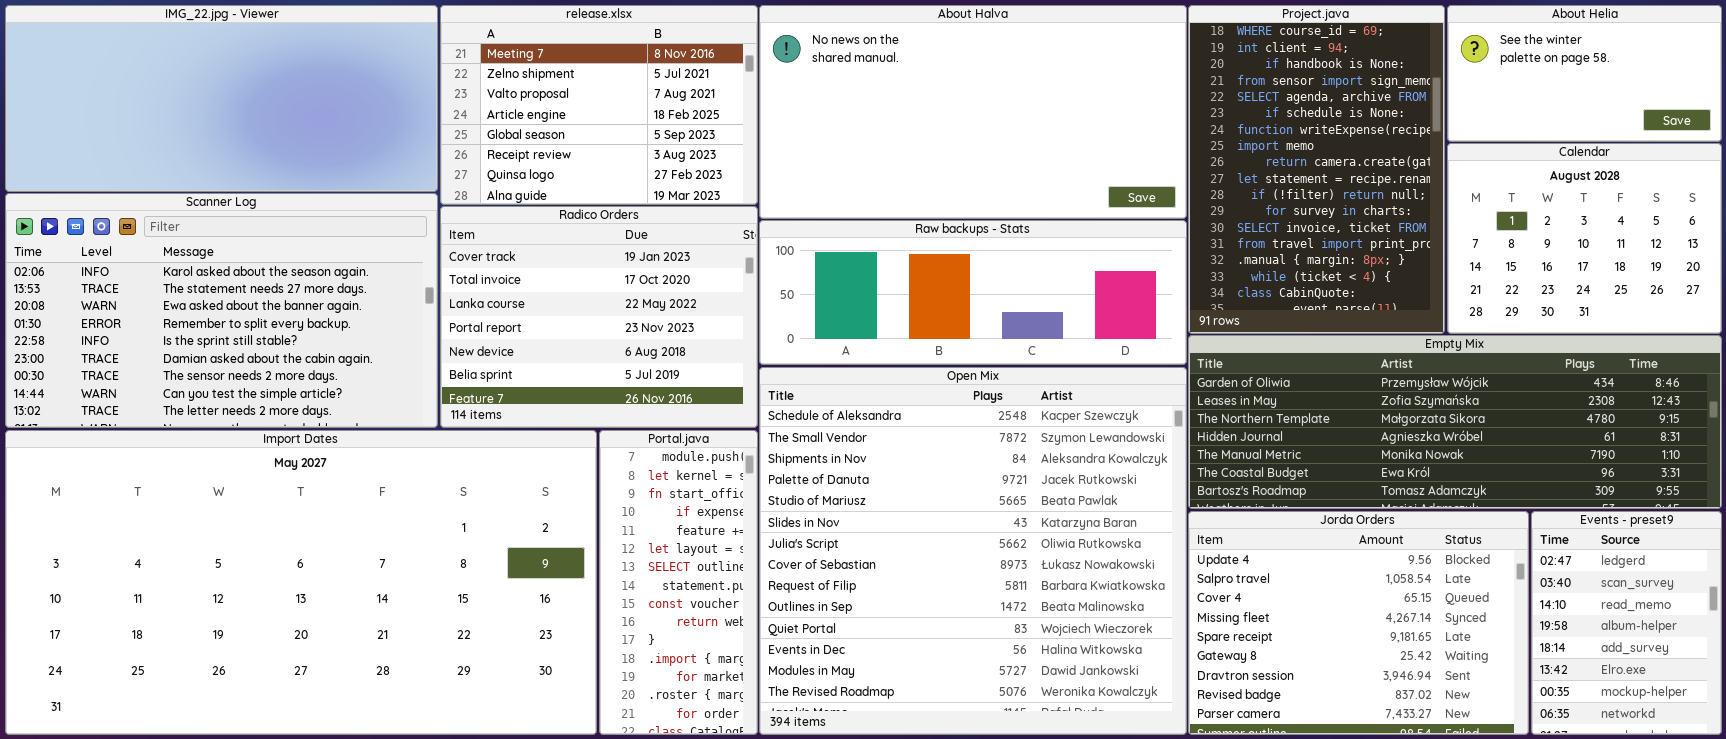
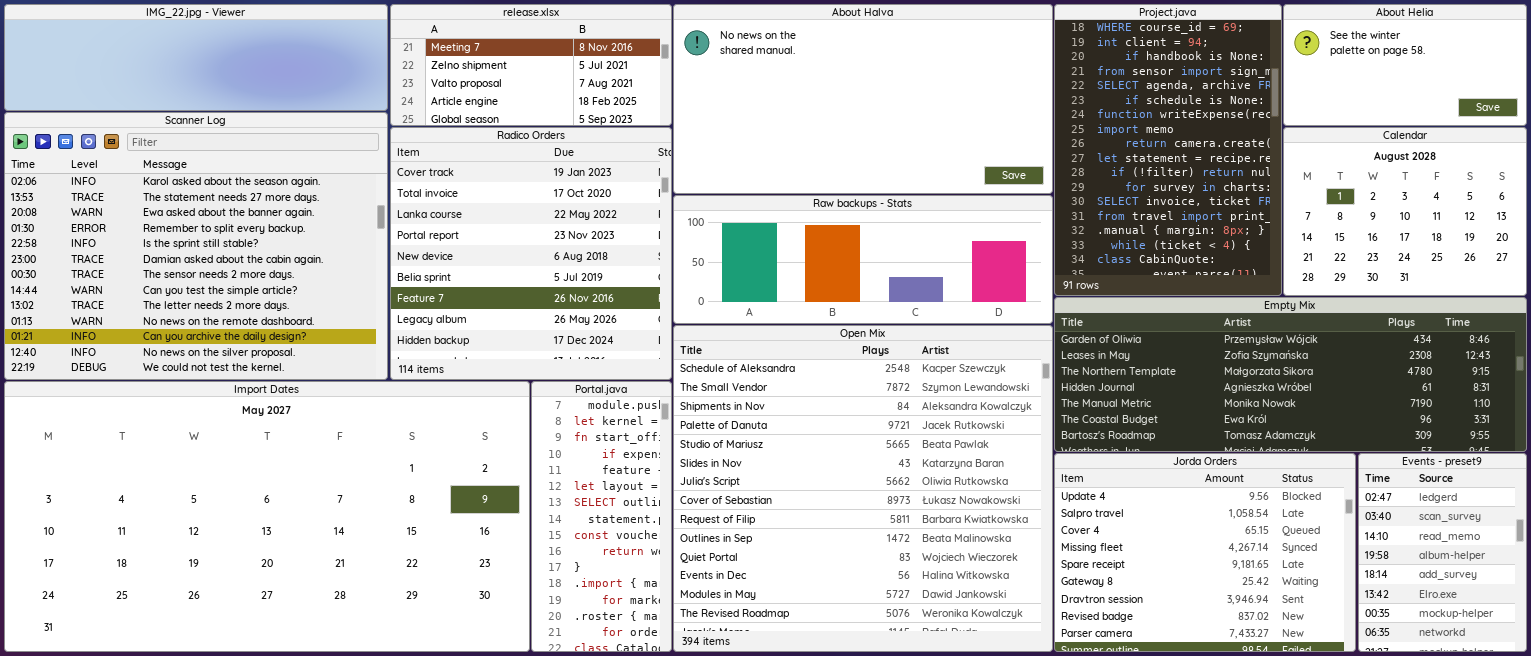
IMG_22.jpg - Viewer: [5,5,438,192] -> [4,4,388,111], resized
release.xlsx: [440,5,758,205] -> [390,4,672,126], resized
Scanner Log: [5,193,438,428] -> [4,112,388,380], resized
Radico Orders: [440,206,758,428] -> [390,127,672,380], resized

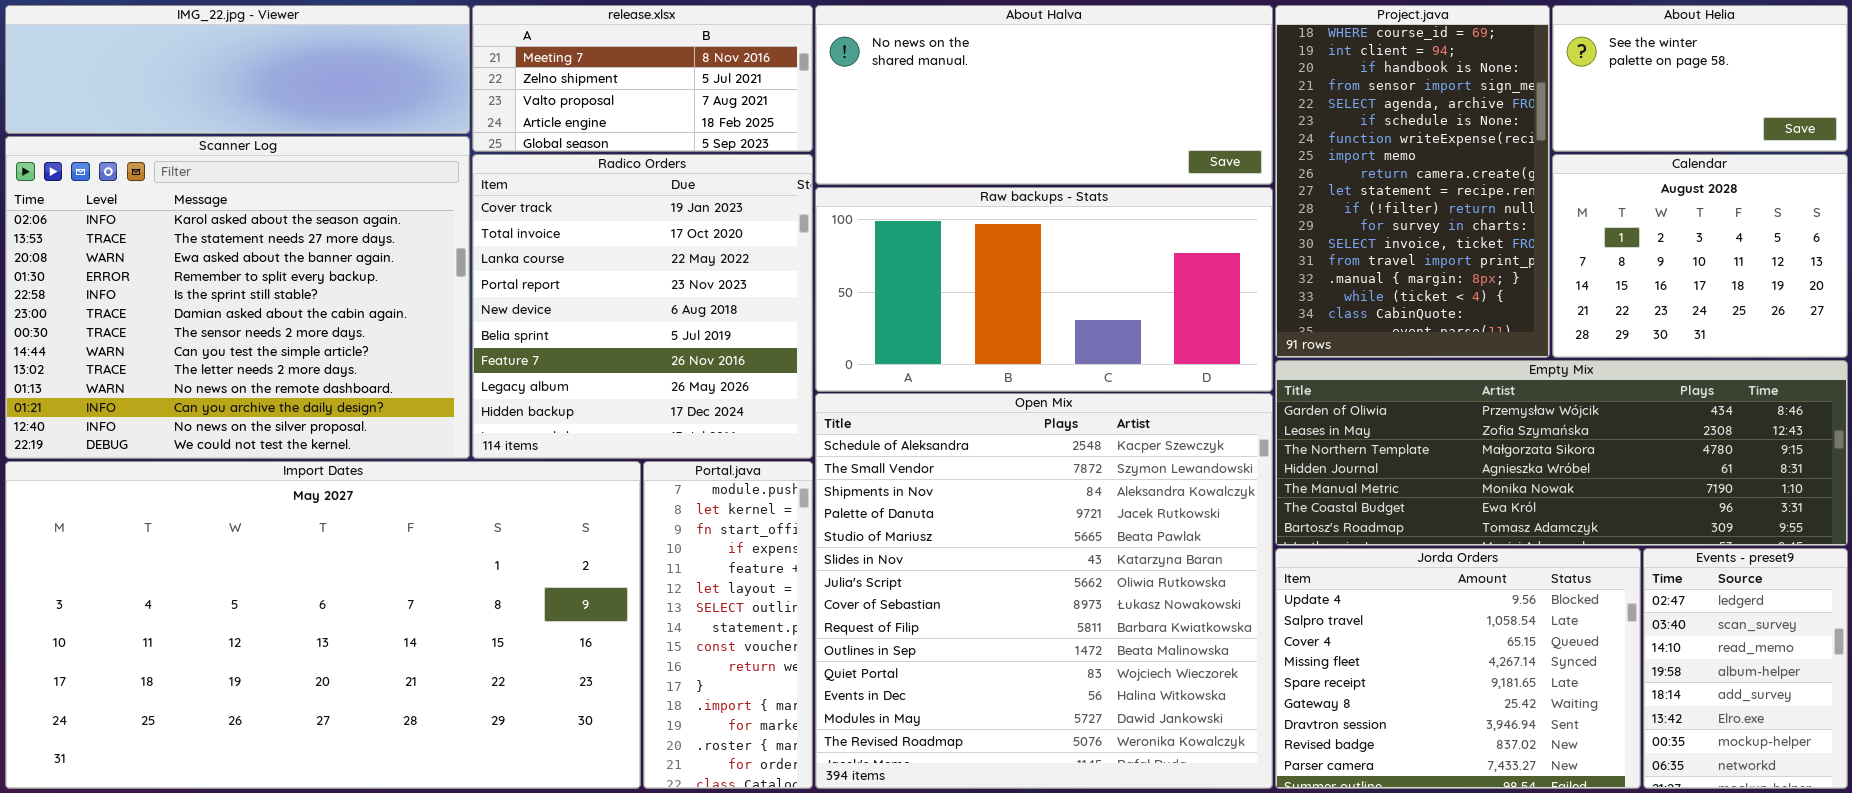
About Halva: [673,4,1053,194] -> [815,5,1273,185], resized
Raw backups - Stats: [673,195,1053,324] -> [815,187,1273,392], resized

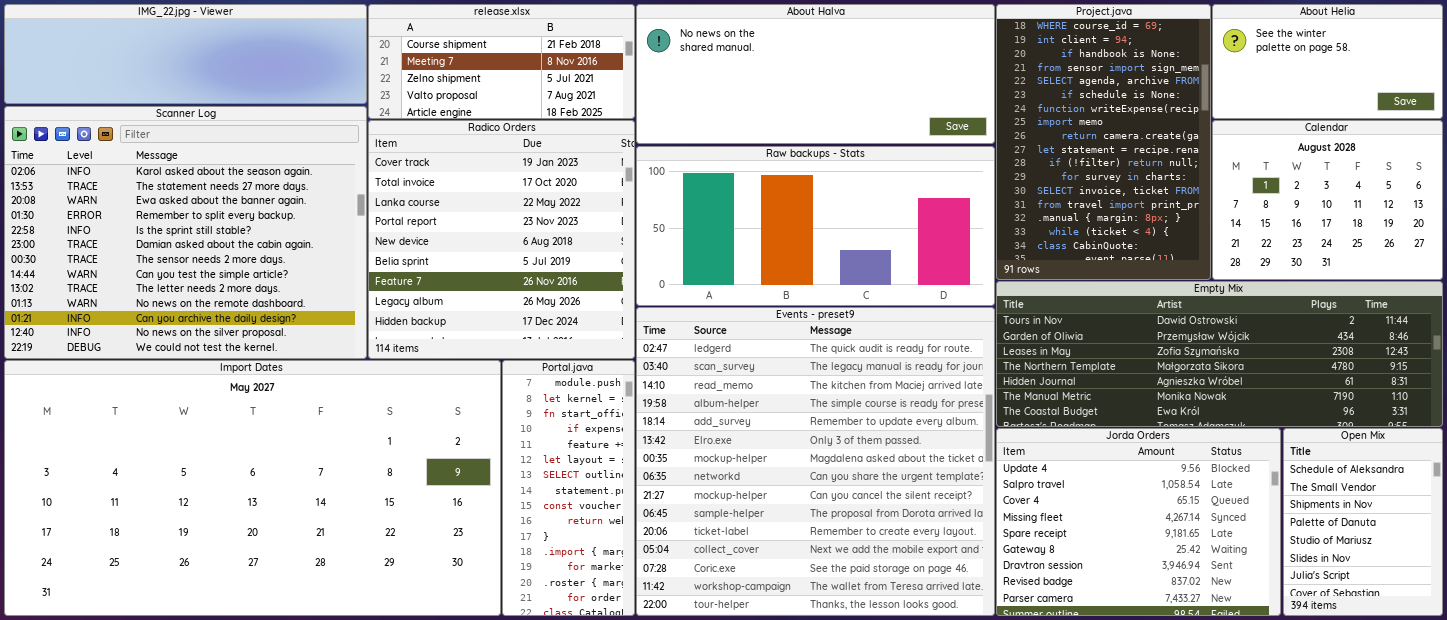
release.xlsx: [472,5,813,152] -> [368,4,635,119], scrolled up 1 row
Empty Mix: [1275,360,1848,546] -> [996,281,1443,427], scrolled up 1 row
Open Mix: [815,393,1273,789] -> [1283,428,1443,616], moved, resized
Events - preset9: [1643,548,1848,789] -> [636,307,995,616], moved, resized

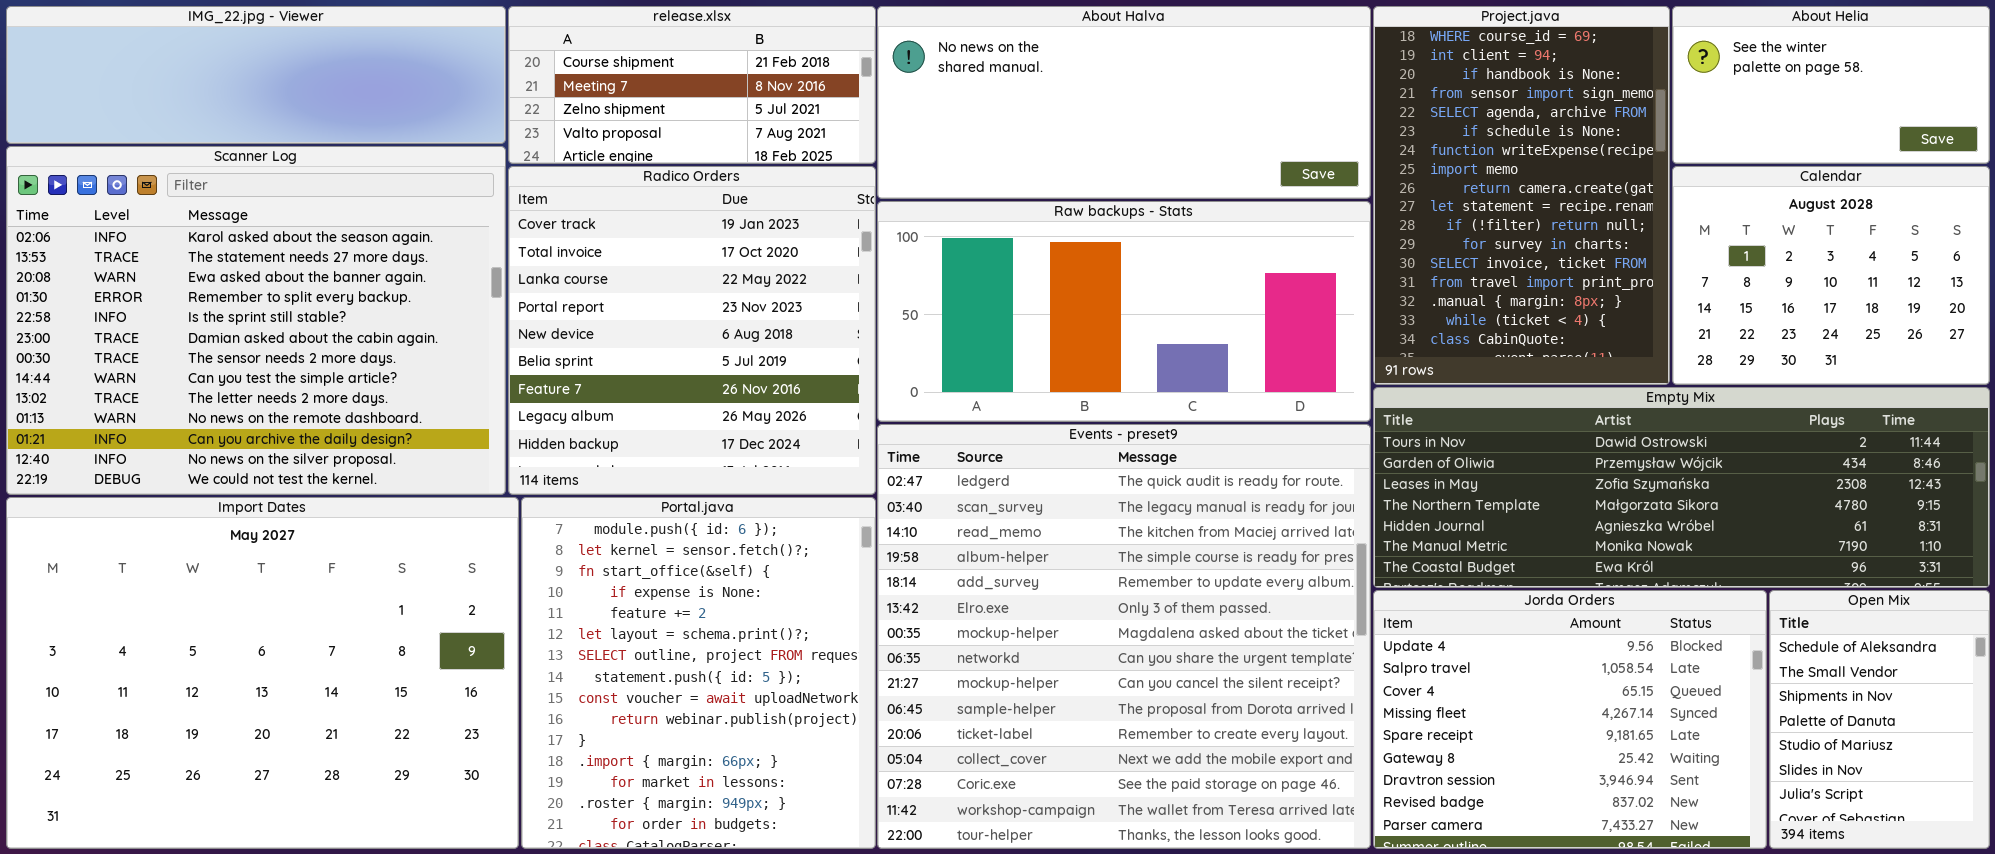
Import Dates: [4,360,501,616] -> [6,497,519,849], resized
Portal.java: [502,360,635,616] -> [521,497,876,849], resized

